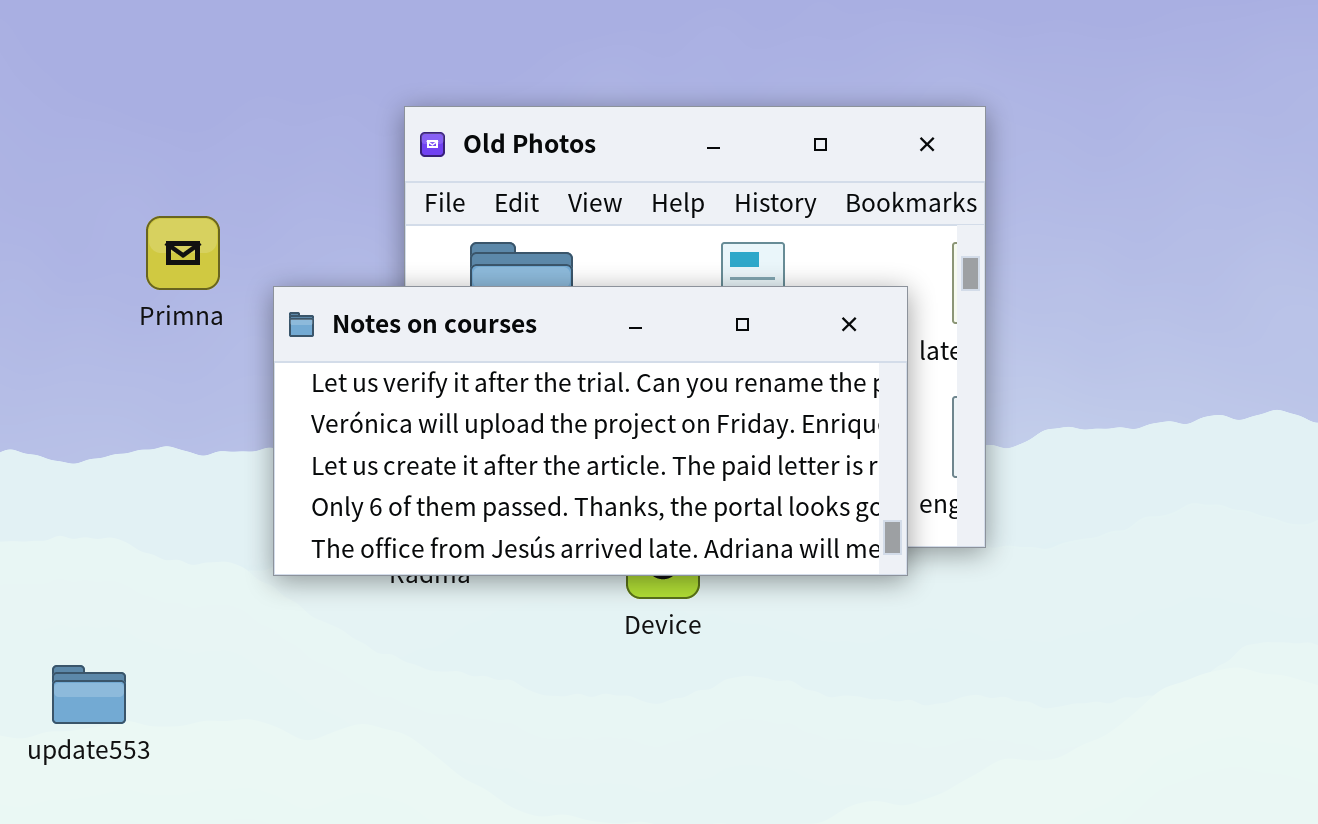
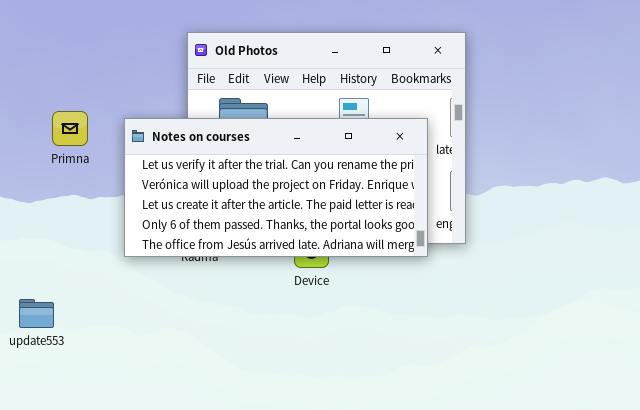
Primna: [146,216,220,290] -> [52,111,88,146], moved

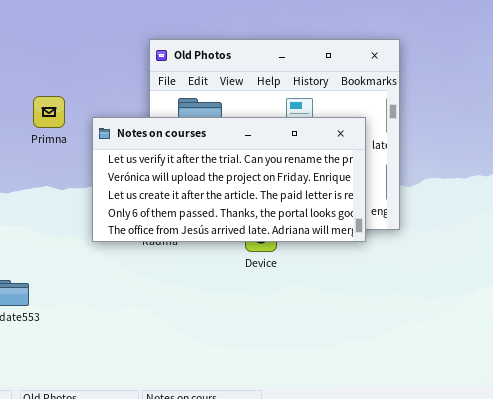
Primna: [52,111,88,146] -> [33,96,65,128], moved

